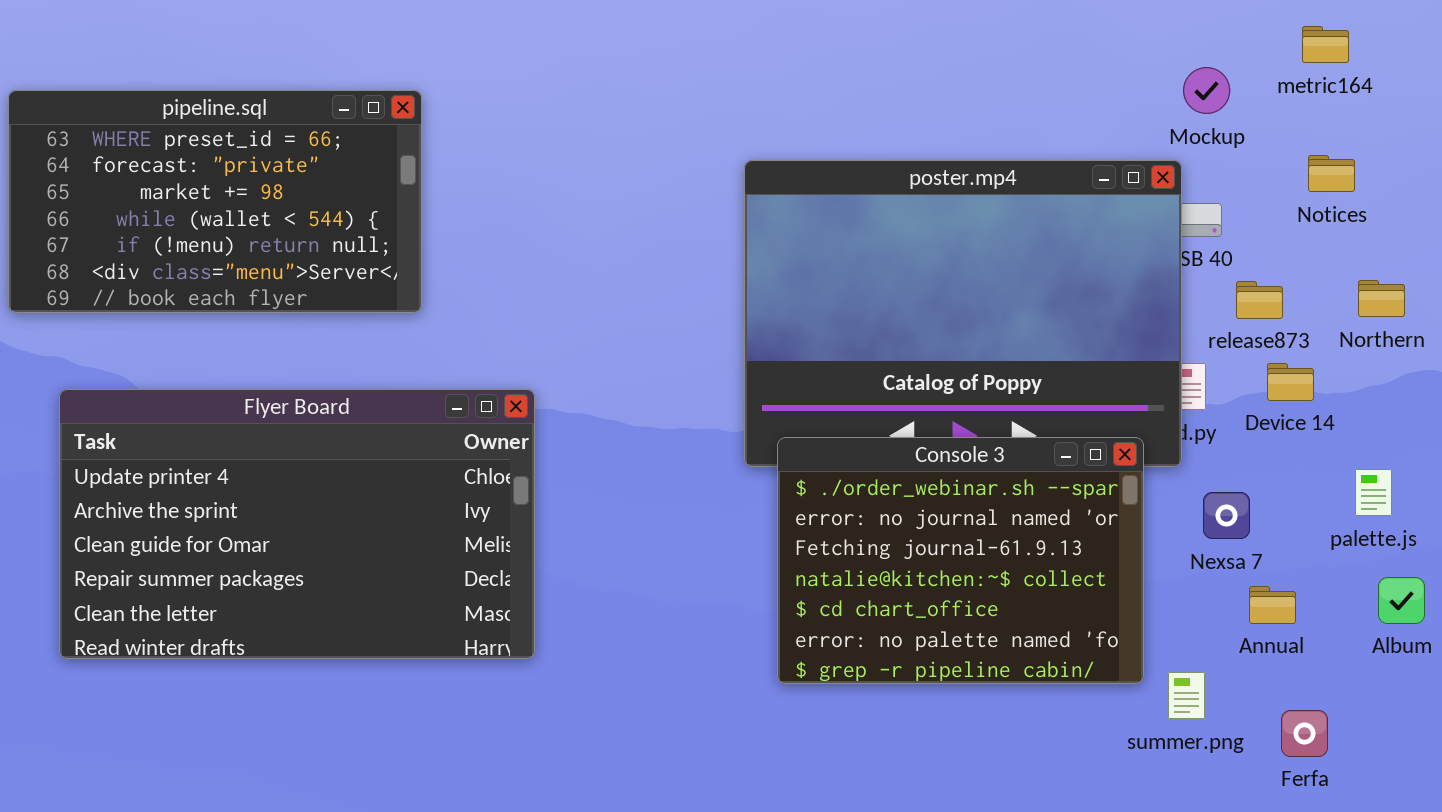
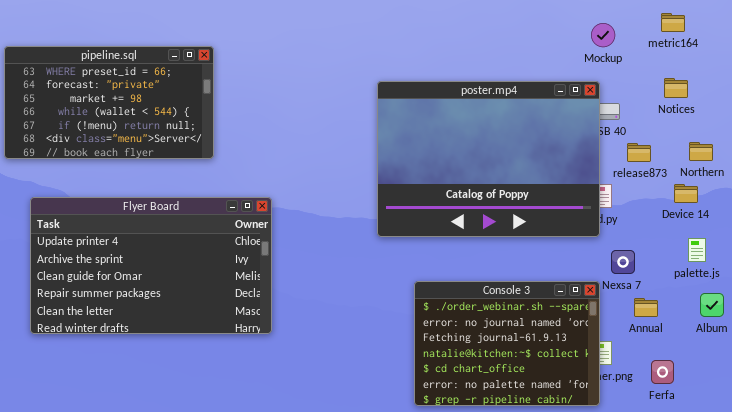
Mockup: [1183,67,1230,114] -> [591,23,615,47], moved
Device 14: [1267,363,1314,401] -> [674,184,698,203], moved
Console 3: [777,437,1144,684] -> [414,281,600,406], moved

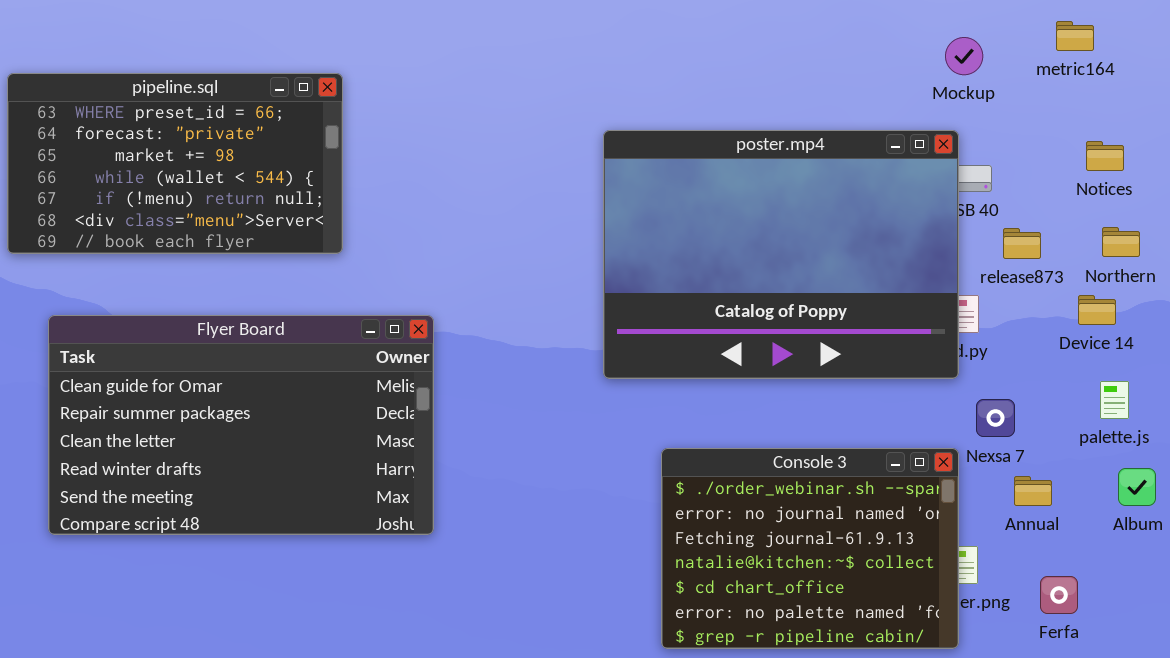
Notices: [664,78,688,98] -> [1086,141,1124,171], moved
Flyer Board: [30,197,272,334] -> [48,315,434,535], scrolled down 2 rows

